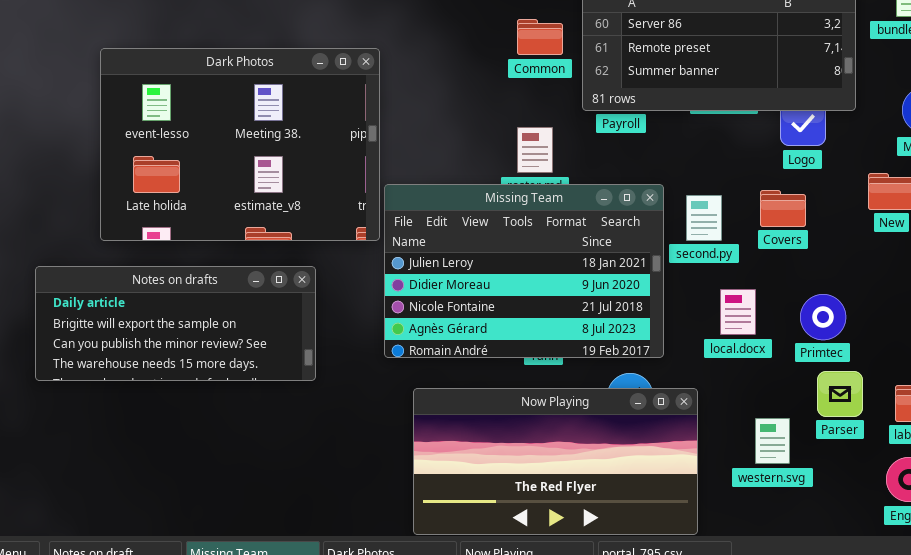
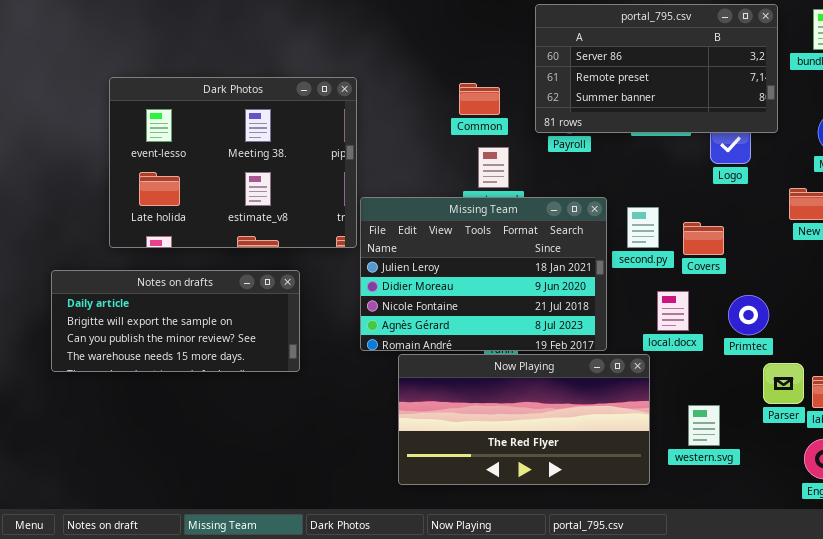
Common: [517,19,563,55] -> [459,83,500,115], moved
Covers: [760,190,806,227] -> [683,222,724,255], moved
Parser: [817,371,863,417] -> [763,363,804,404], moved
Now Playing: [413,388,698,535] -> [398,354,650,485], moved

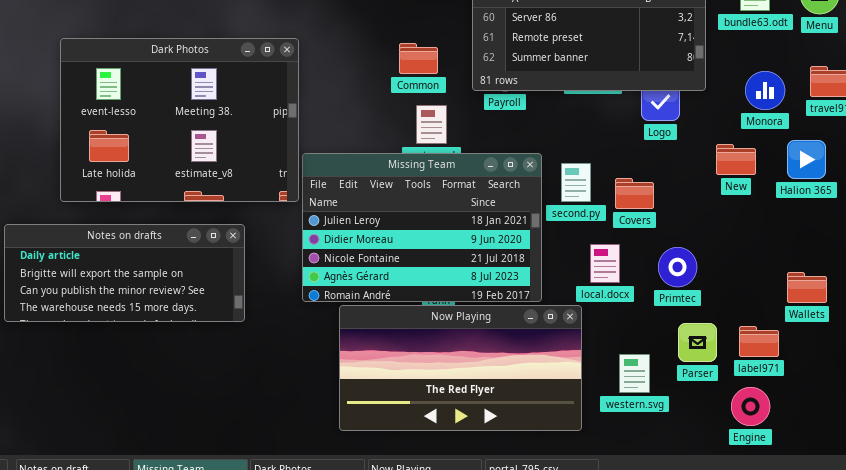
Parser: [763,363,804,404] -> [678,323,717,362], moved

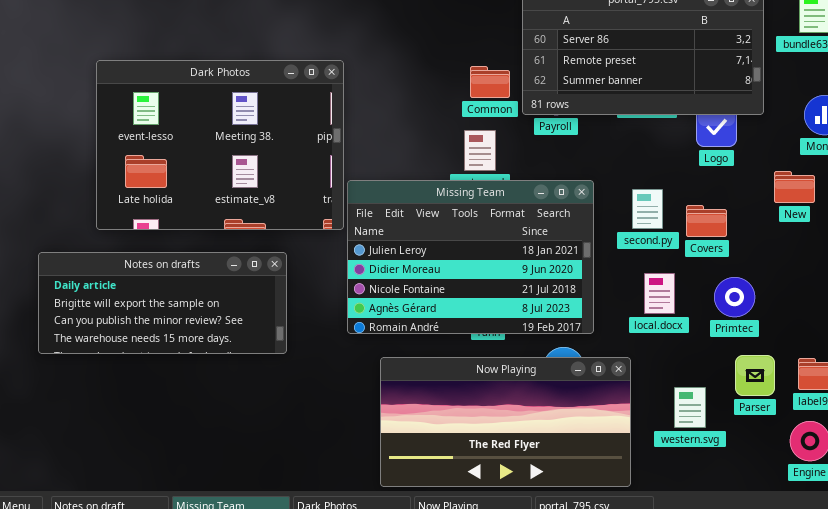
Common: [399,43,438,74] -> [470,66,510,98], moved
second.py: [561,163,591,202] -> [632,189,663,229], moved
Covers: [615,178,654,209] -> [686,205,727,237], moved
Now Playing: [339,305,582,431] -> [380,357,631,487], moved

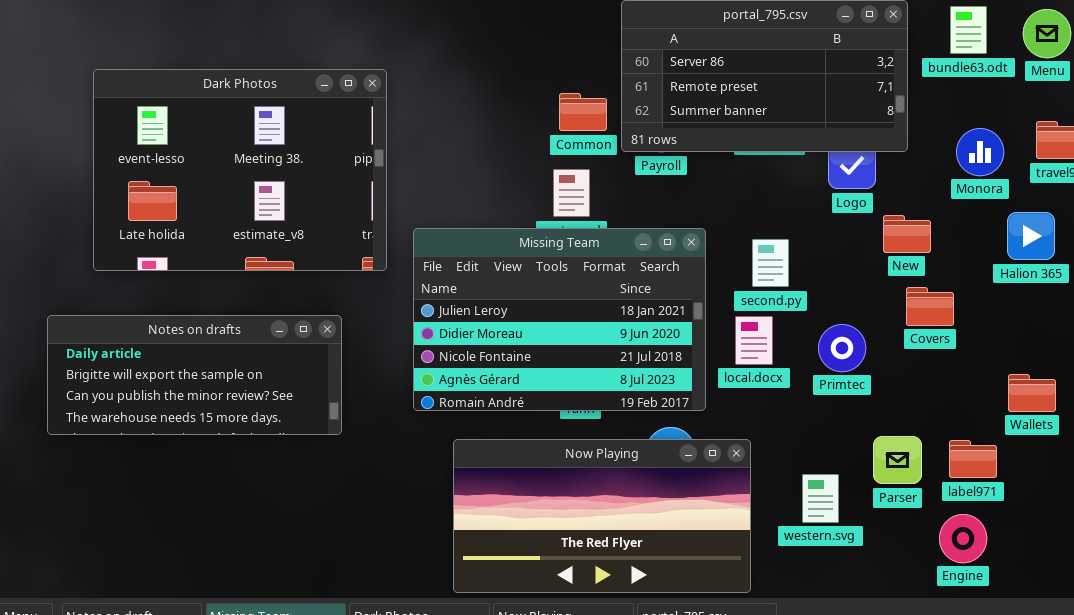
Dark Photos: [96,60,344,230] -> [93,69,387,271], moved
New: [774,171,815,203] -> [883,215,931,253], moved
Covers: [686,205,727,237] -> [906,287,954,326], moved
local.docx: [644,273,675,314] -> [735,316,773,365], moved
Primtec: [714,277,755,317] -> [818,324,866,372], moved

